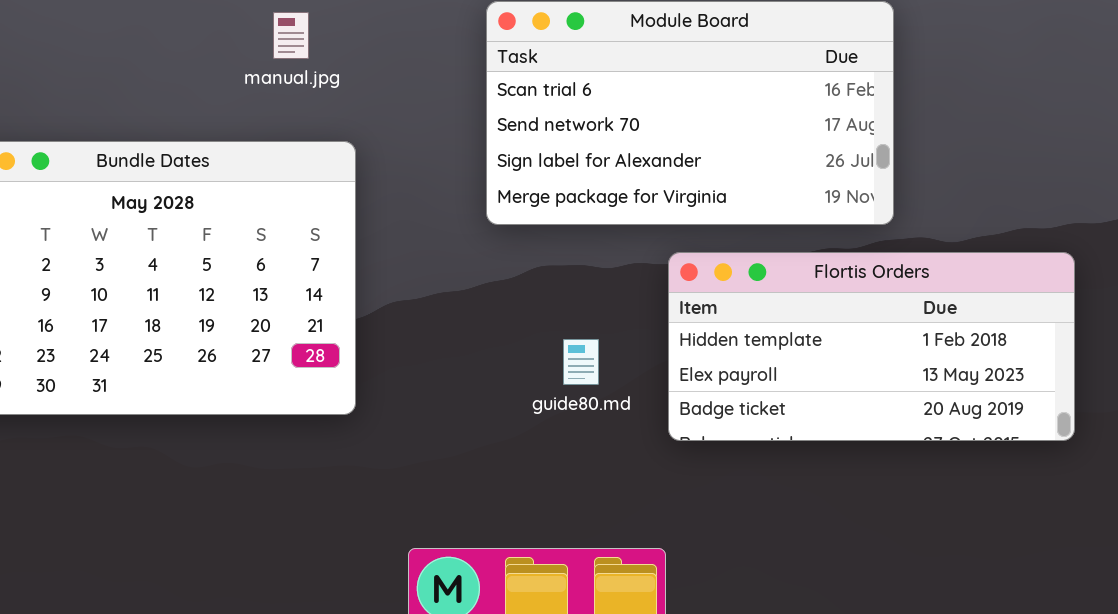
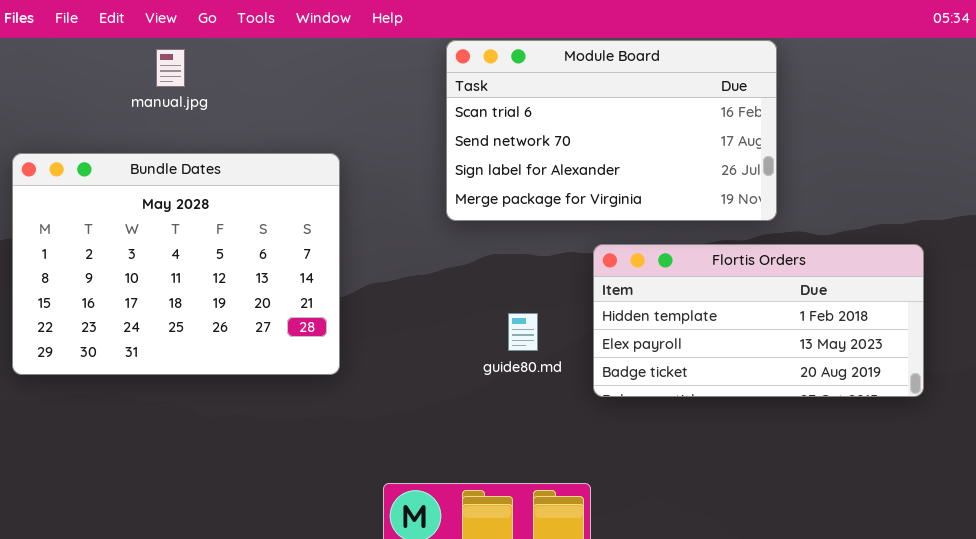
manual.jpg: [273,12,309,59] -> [156,49,185,87], moved

